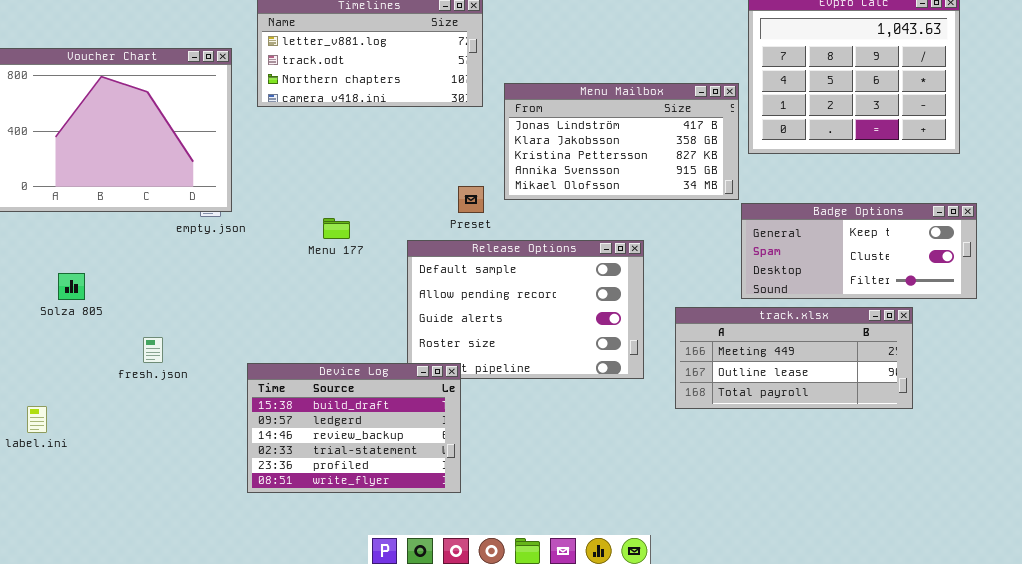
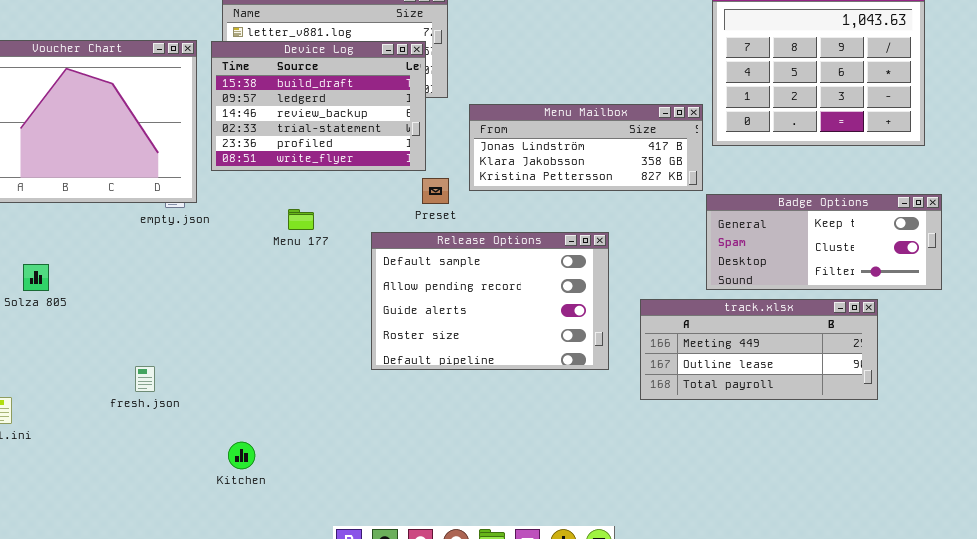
Menu Mailbox: [504,83,739,200] -> [469,104,703,191], resized
fresh.json: [143,337,163,363] -> [135,366,155,392], moved
Device Log: [247,363,461,493] -> [211,41,426,171], moved

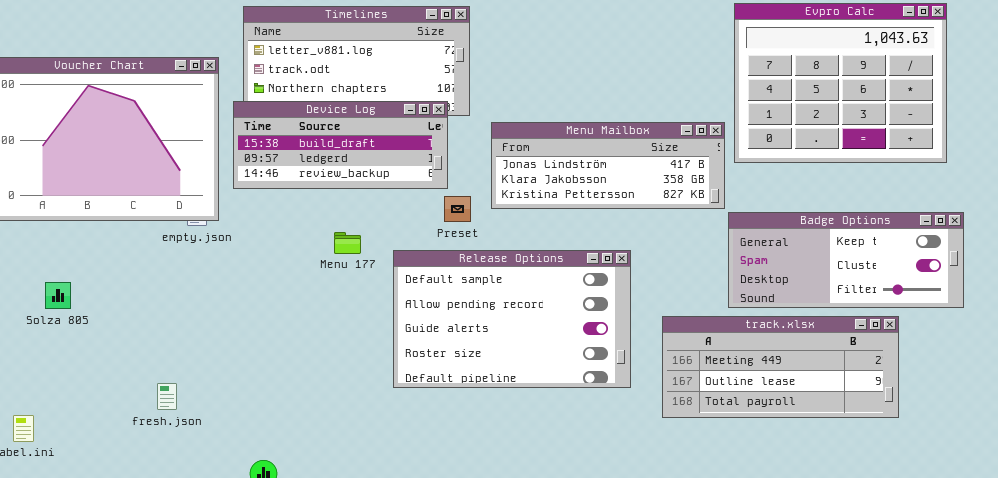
Device Log: [211,41,426,171] -> [233,101,448,189], resized
Menu 177: [288,209,314,230] -> [334,232,361,254], moved

